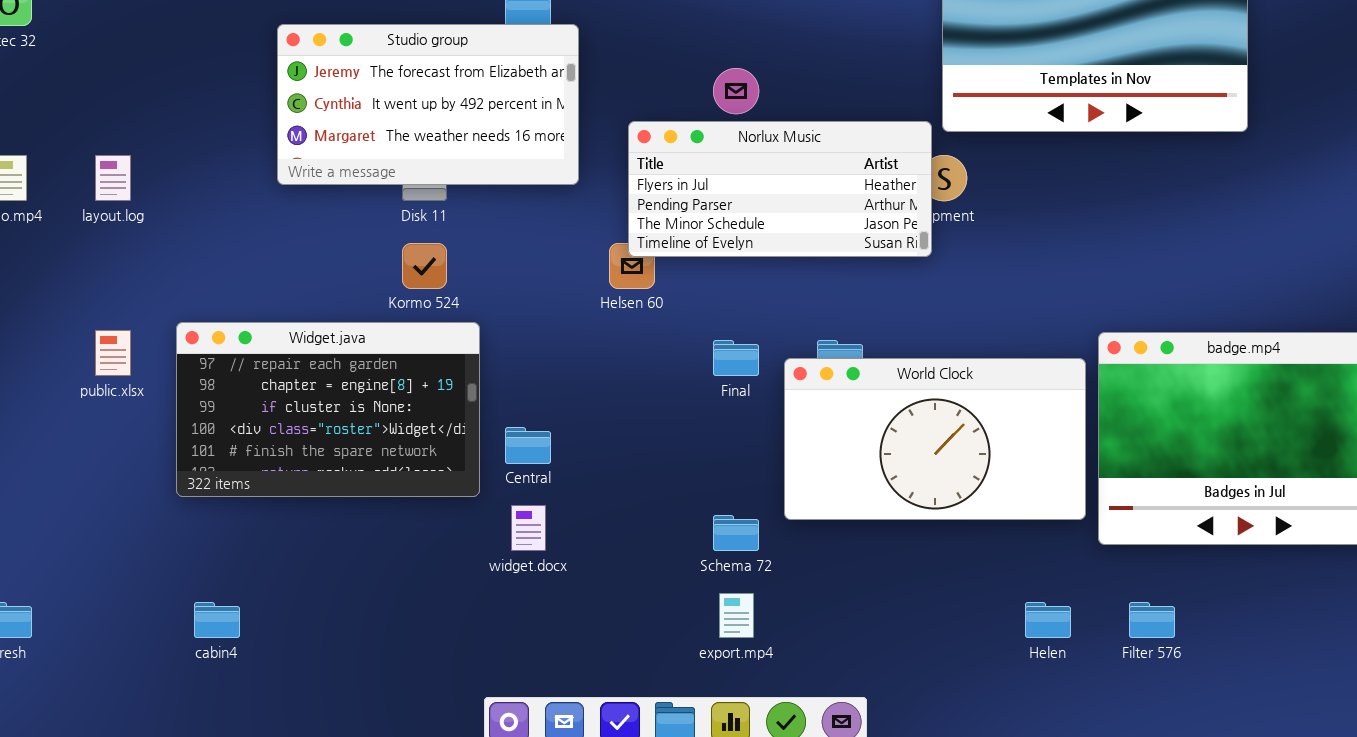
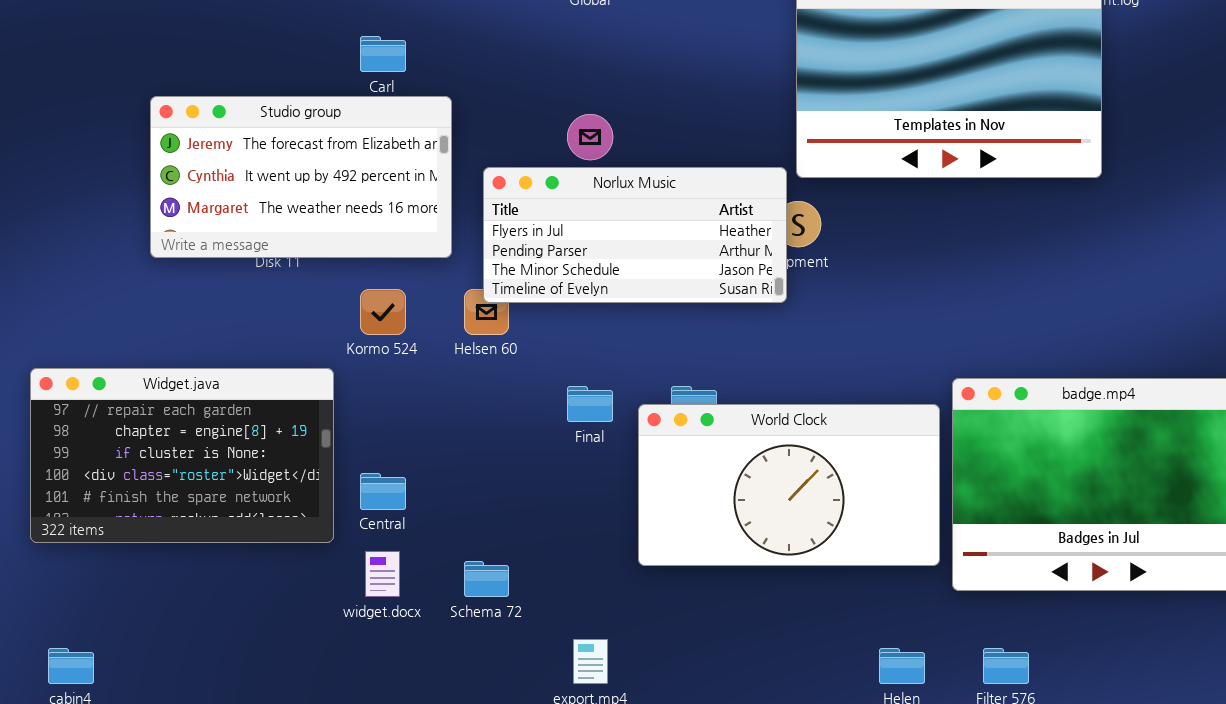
Studio group: [277,24,579,185] -> [150,96,452,258], moved
Kormo 524: [402,243,447,289] -> [360,289,406,335], moved
Schema 72: [713,515,759,551] -> [464,561,509,597], moved

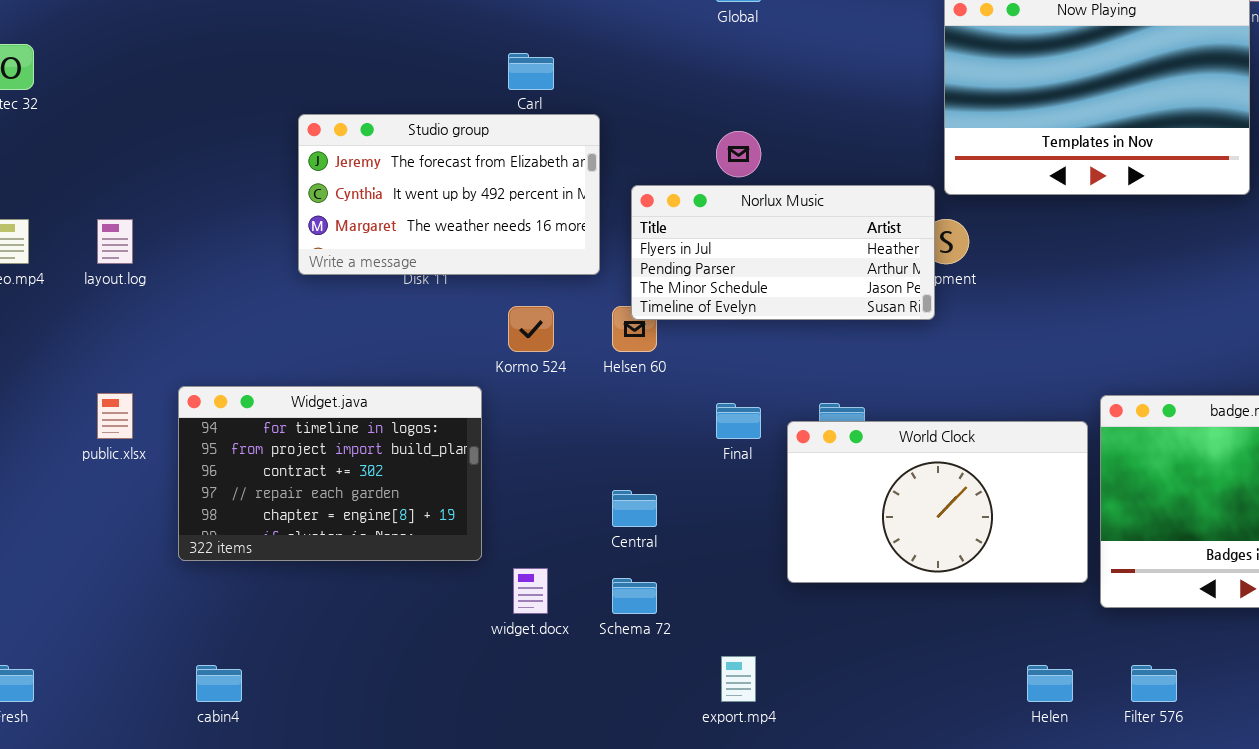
Widget.java: [30,368,334,543] -> [178,386,482,561], scrolled up 3 rows
Central: [360,473,406,510] -> [612,490,657,527], moved

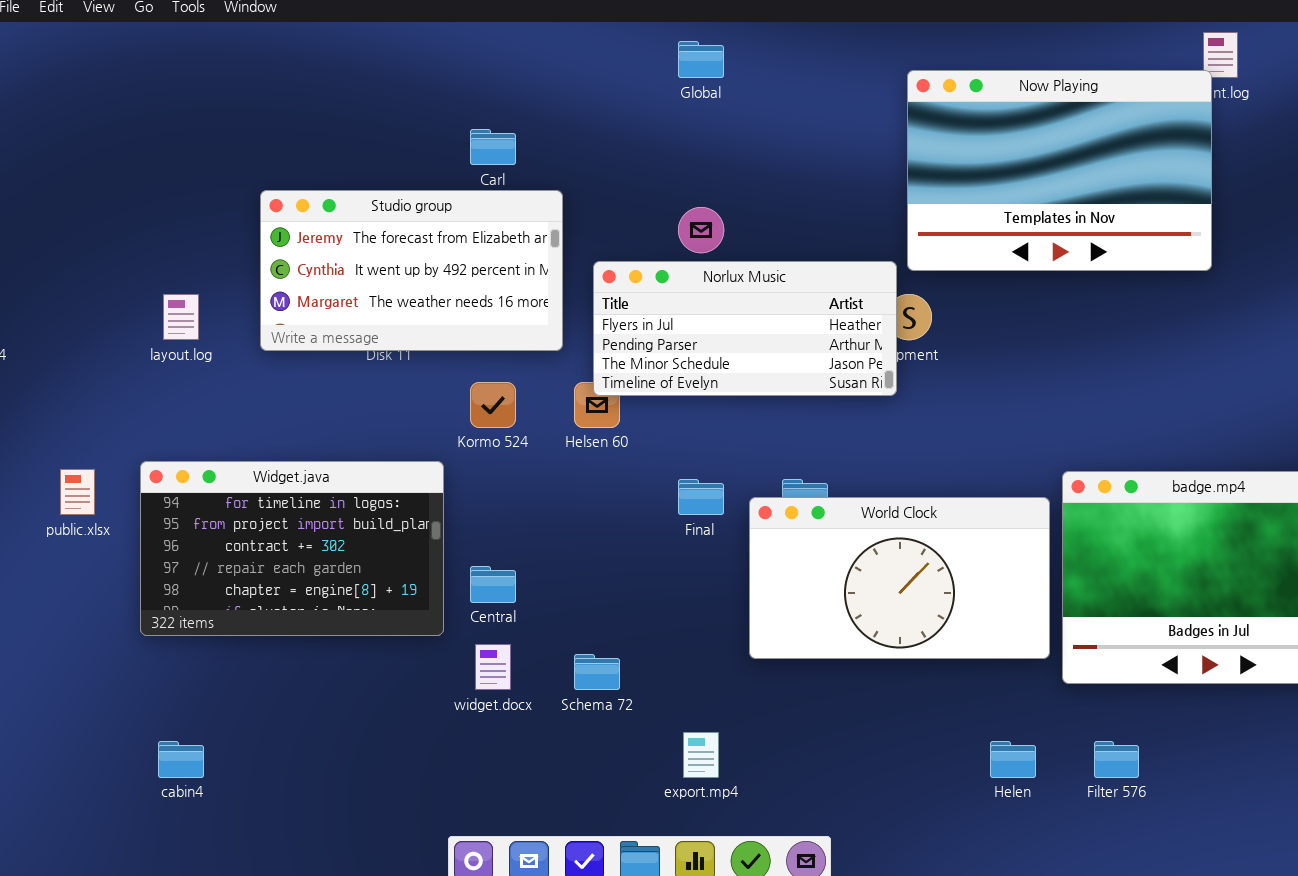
layout.log: [97,219,133,264] -> [163,294,199,340], moved
Central: [612,490,657,527] -> [470,566,516,603], moved

